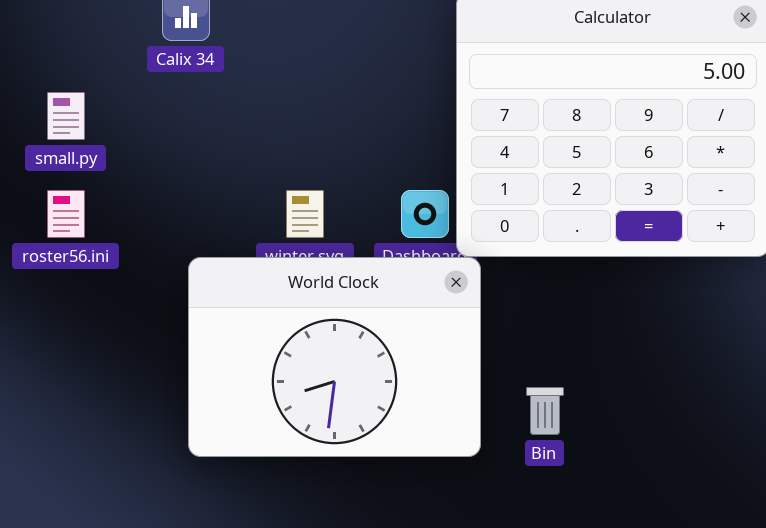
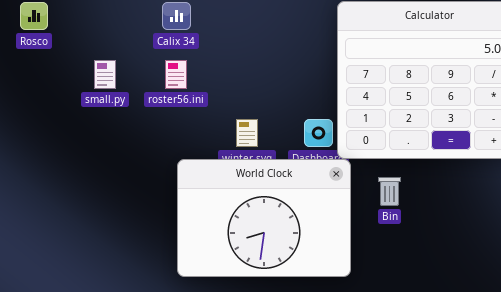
roster56.ini: [47,190,85,238] -> [165,60,187,89], moved
Bin: [526,387,564,435] -> [378,177,401,206], moved

